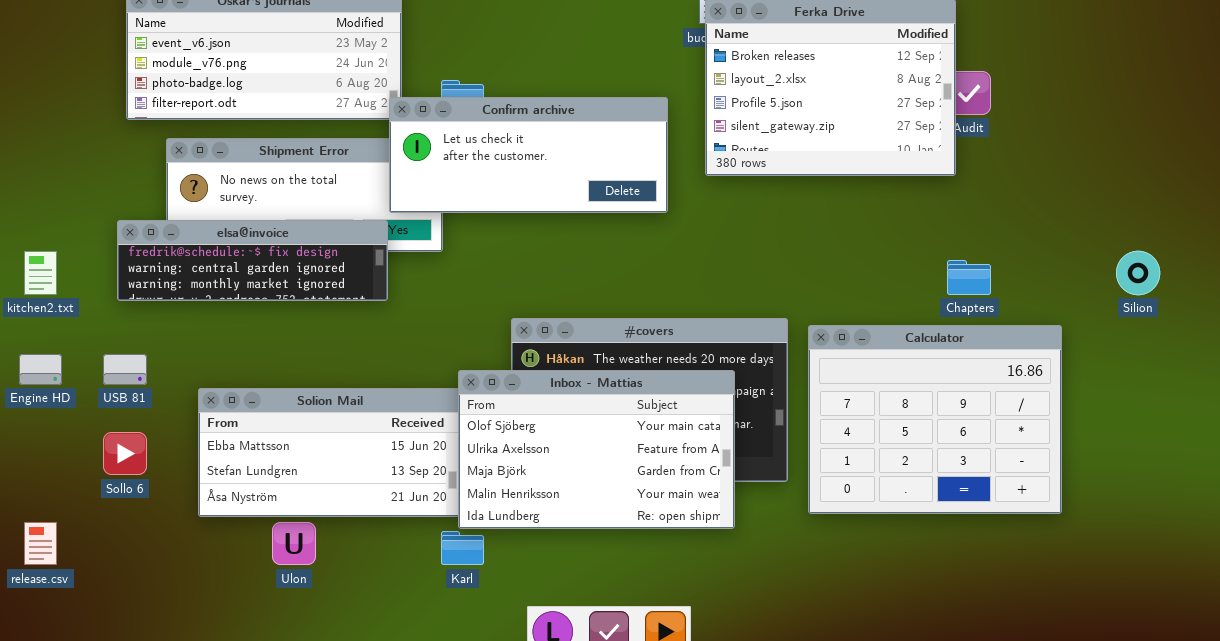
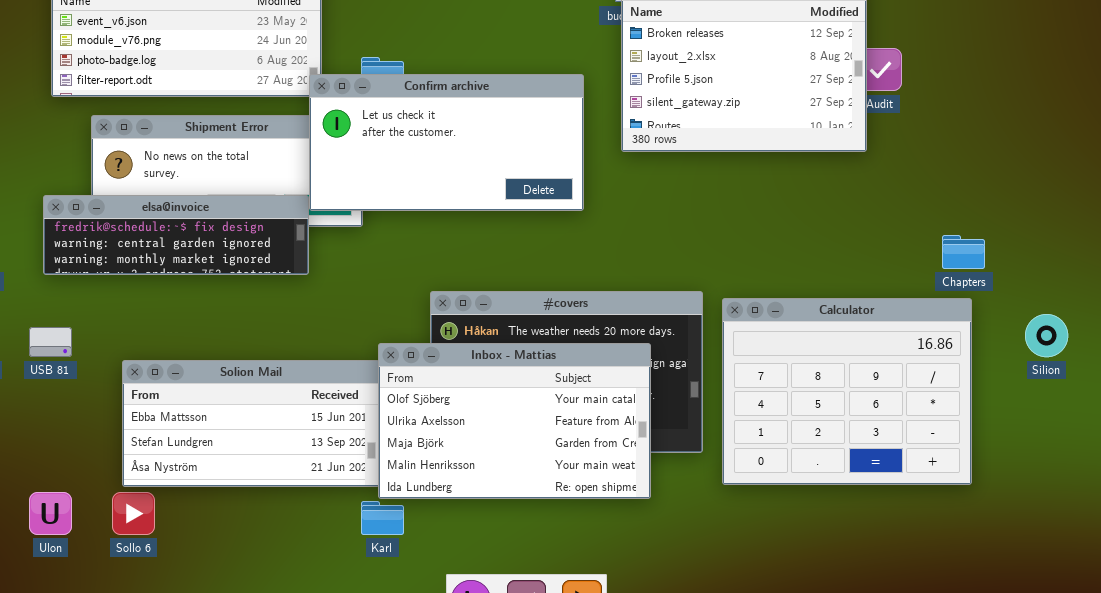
Confirm archive: [389,97,668,213] -> [309,74,584,211], resized
Silion: [1116,251,1160,295] -> [1025,314,1068,357], moved
Chapters: [947,260,991,295] -> [942,235,985,269], moved
Sollo 6: [103,432,147,475] -> [112,492,155,535], moved
Ulon: [272,522,316,565] -> [29,492,72,535], moved

